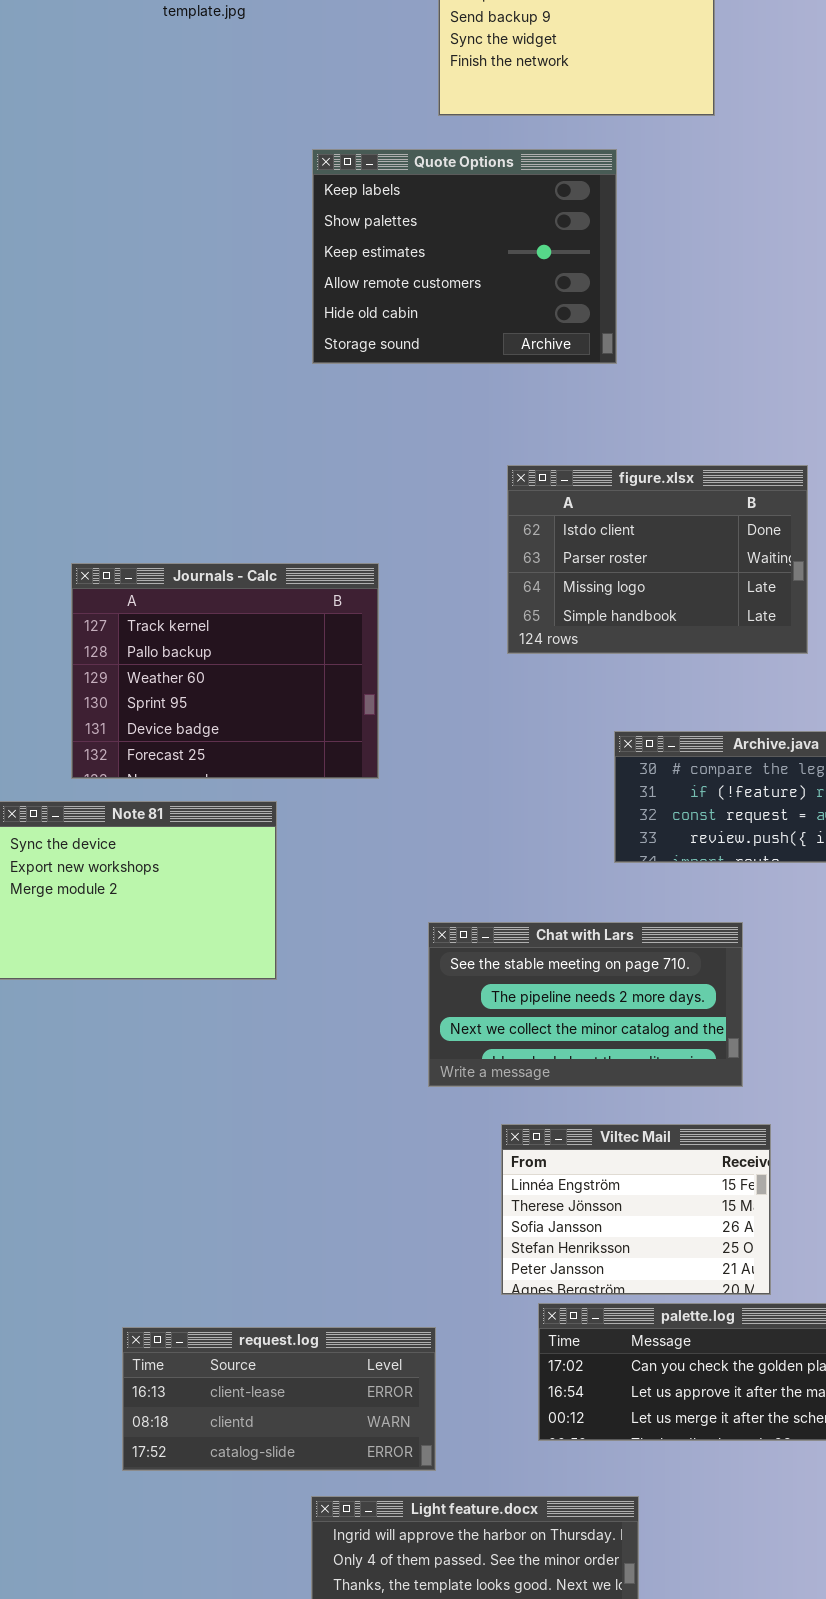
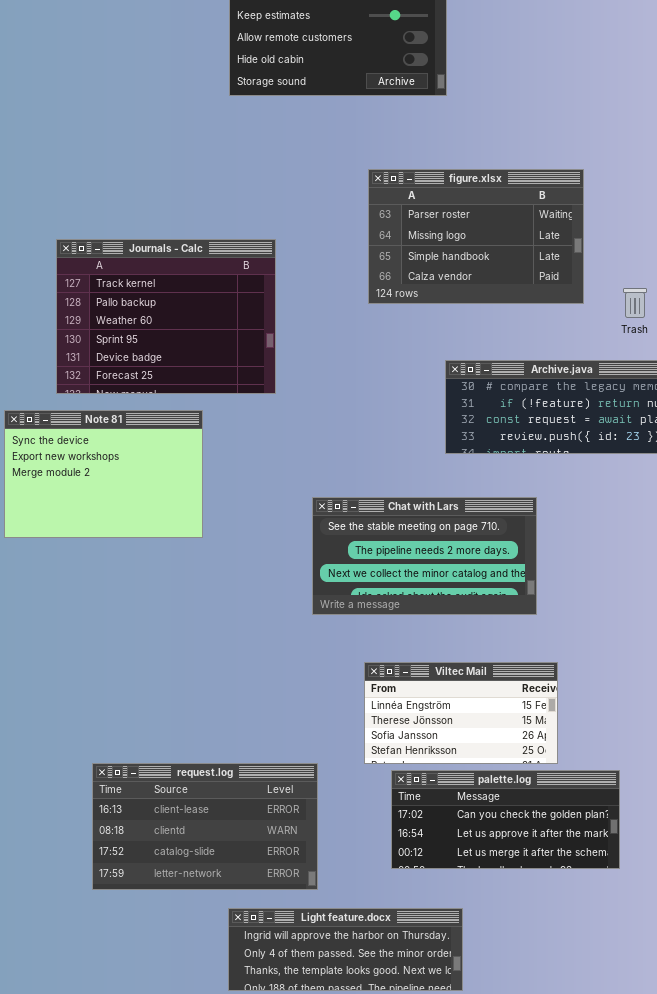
figure.xlsx: [507,465,808,654] -> [368,169,584,304], scrolled down 1 row
Viltec Mail: [501,1124,771,1295] -> [364,662,558,764], resized
request.log: [122,1327,436,1471] -> [92,763,318,890], resized

